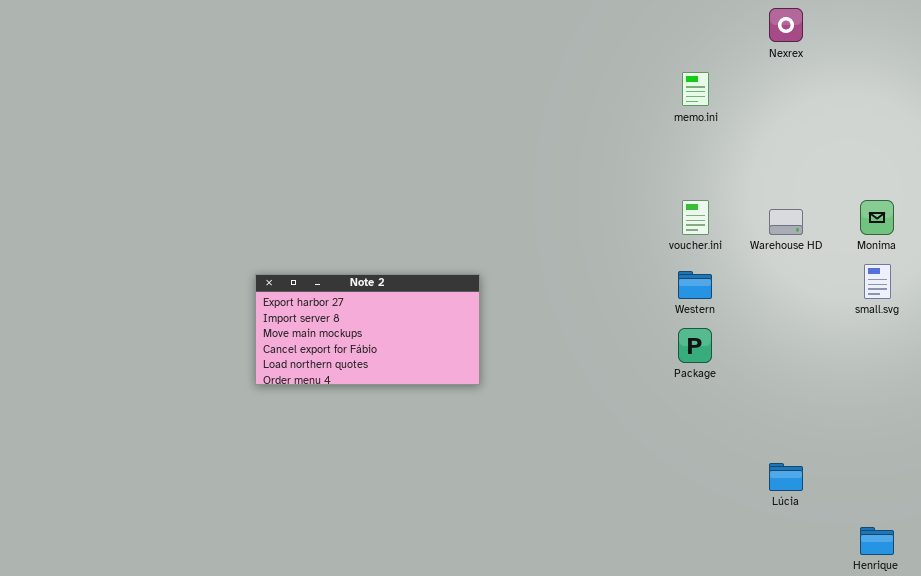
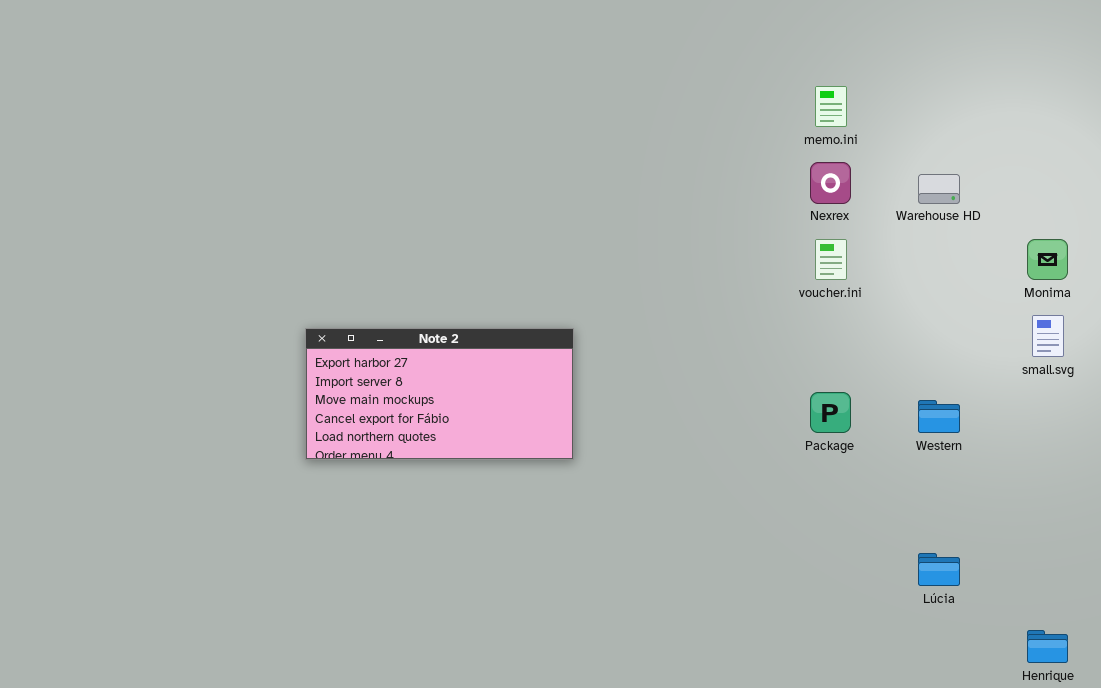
Nexrex: [769,8,803,42] -> [810,162,851,204], moved
Warehouse HD: [769,209,803,235] -> [918,174,960,204], moved
Western: [678,271,712,299] -> [918,400,960,433], moved

